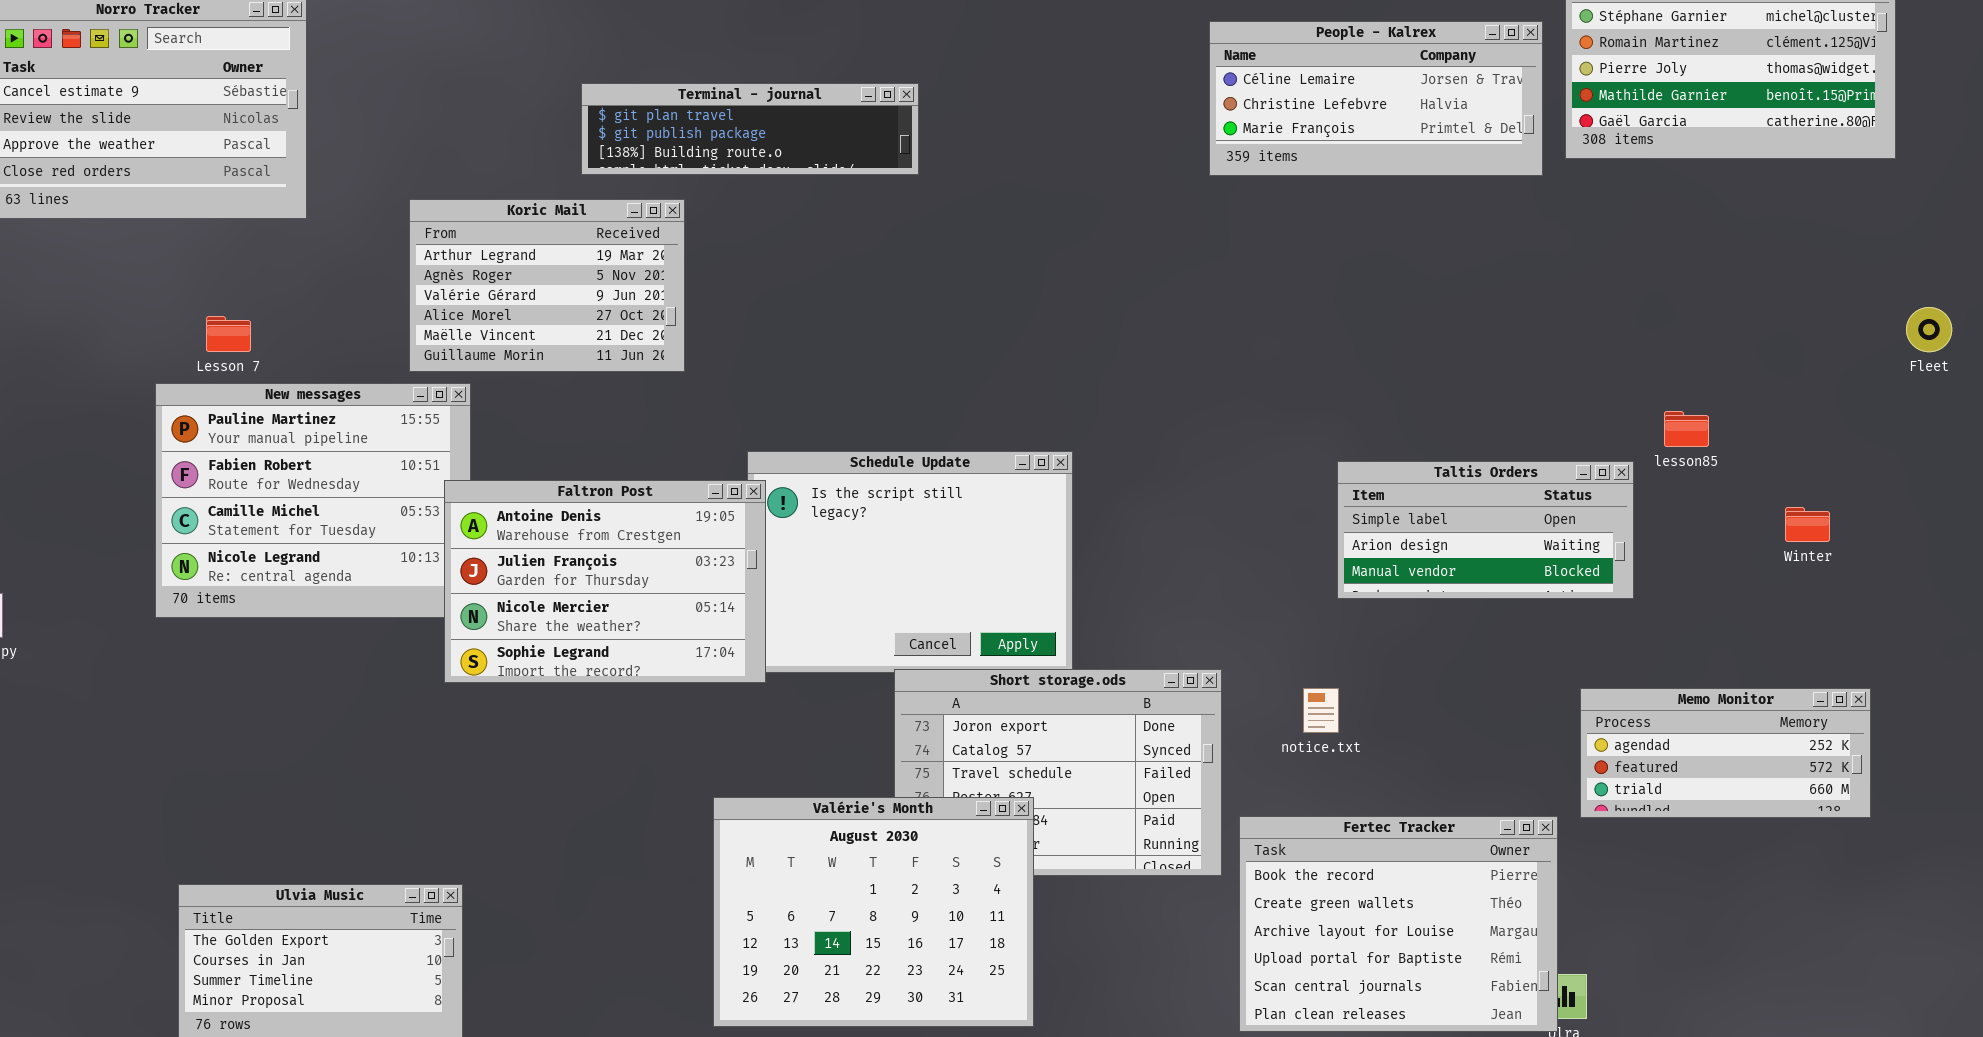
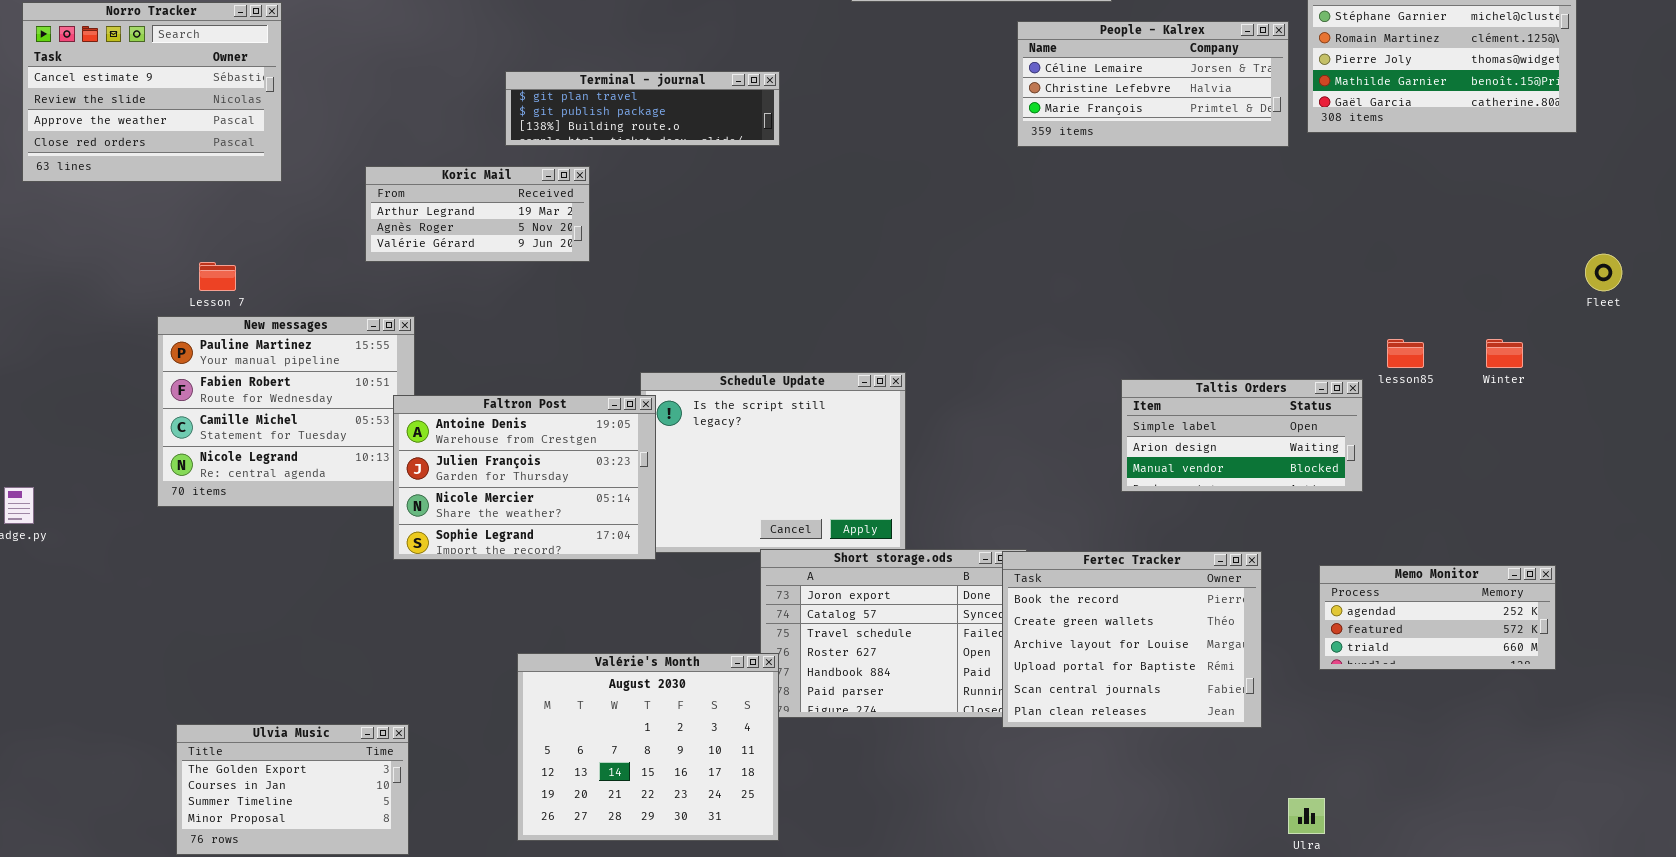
Koric Mail: [409,199,685,372] -> [365,166,590,262], resized
Winter: [1785,507,1830,542] -> [1486,339,1523,368], moved
Valérie's Month: [713,797,1034,1027] -> [517,653,779,841], moved
Fertec Tracker: [1239,816,1558,1032] -> [1002,551,1262,728], moved

